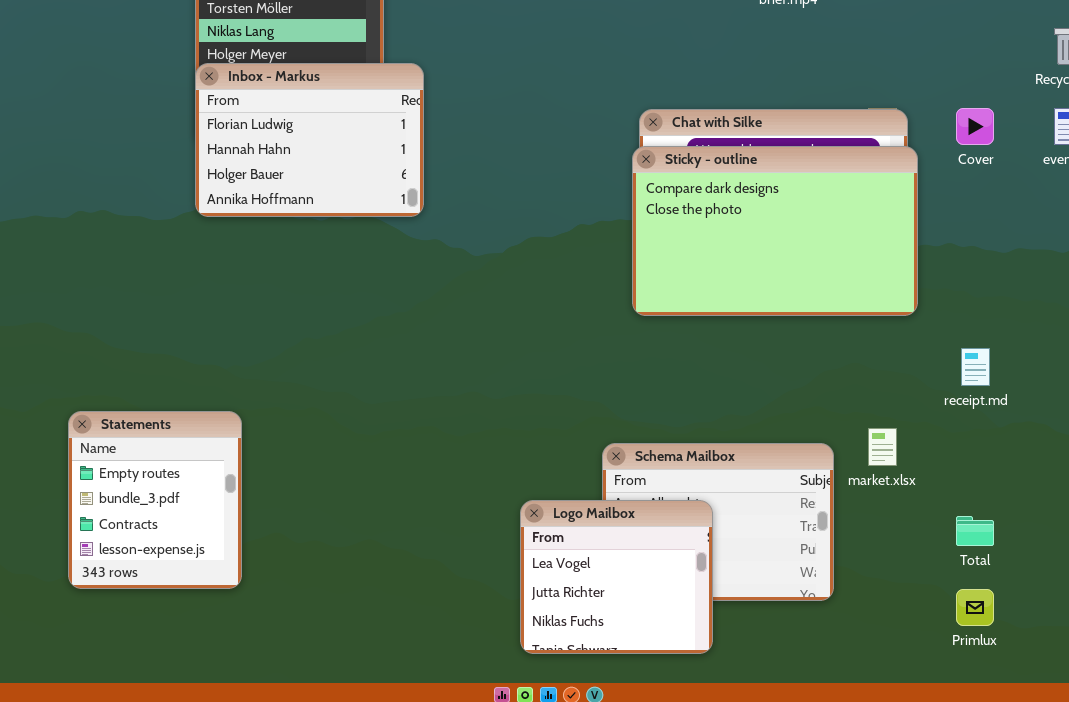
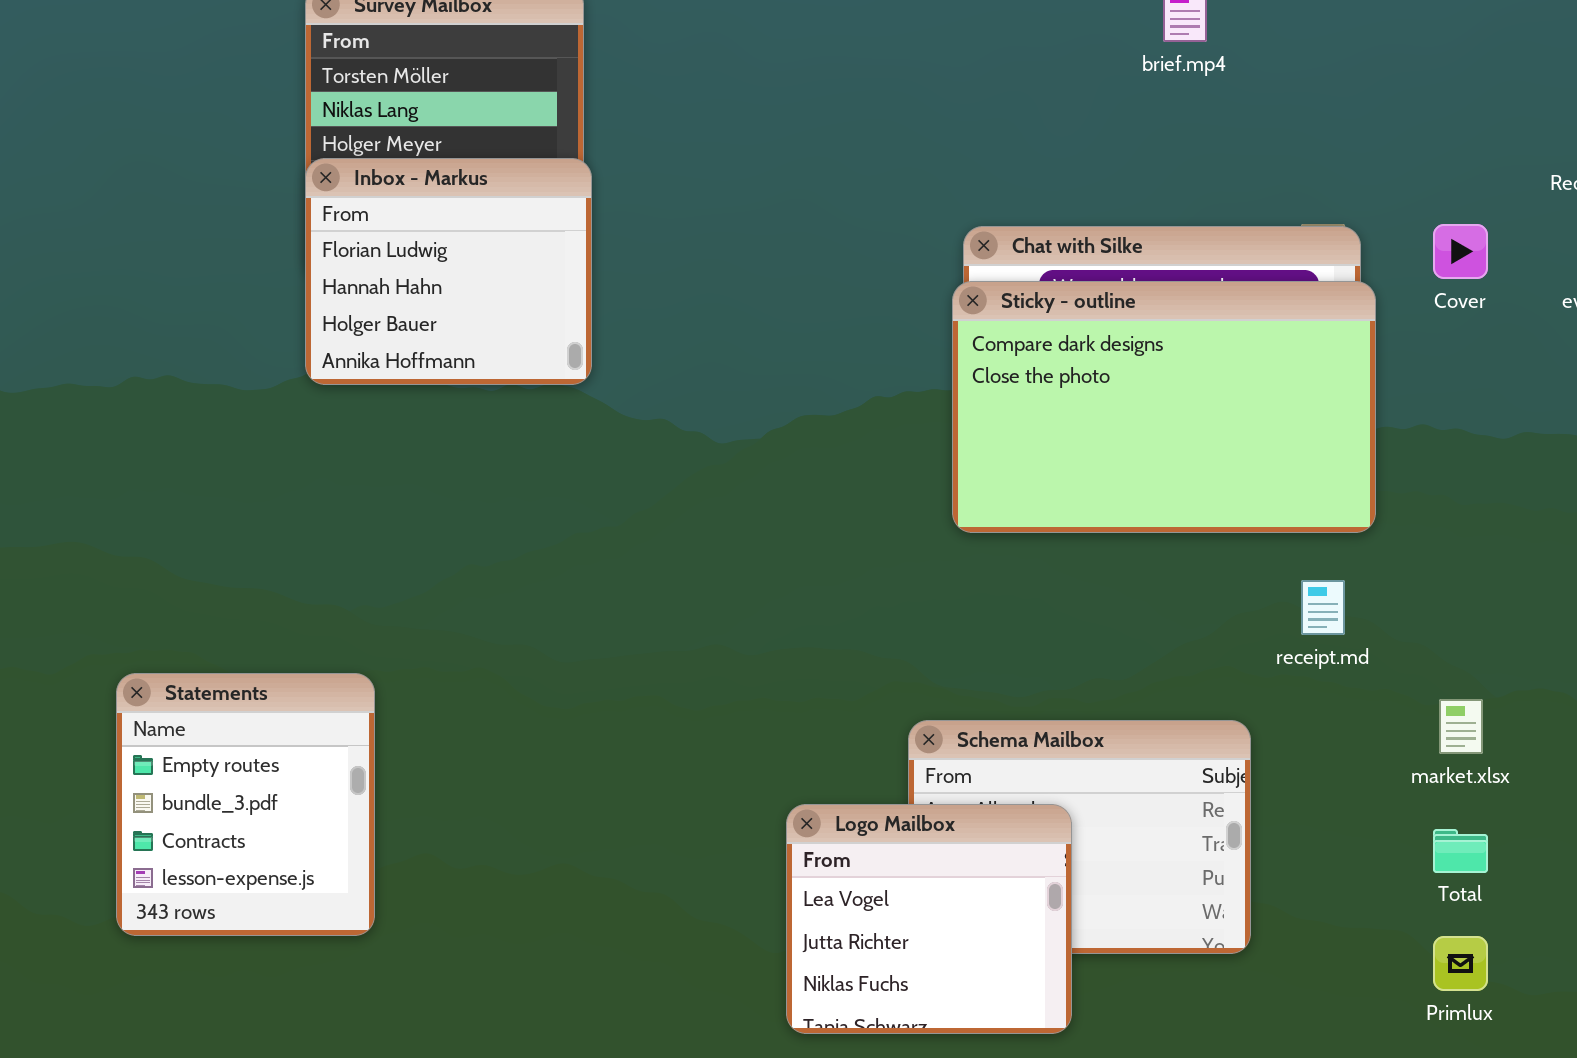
Inbox - Markus: [195,63,424,217] -> [305,158,592,385], resized
receipt.md: [961,348,990,386] -> [1301,580,1345,635], moved
market.xlsx: [868,428,897,466] -> [1439,699,1483,754], moved

